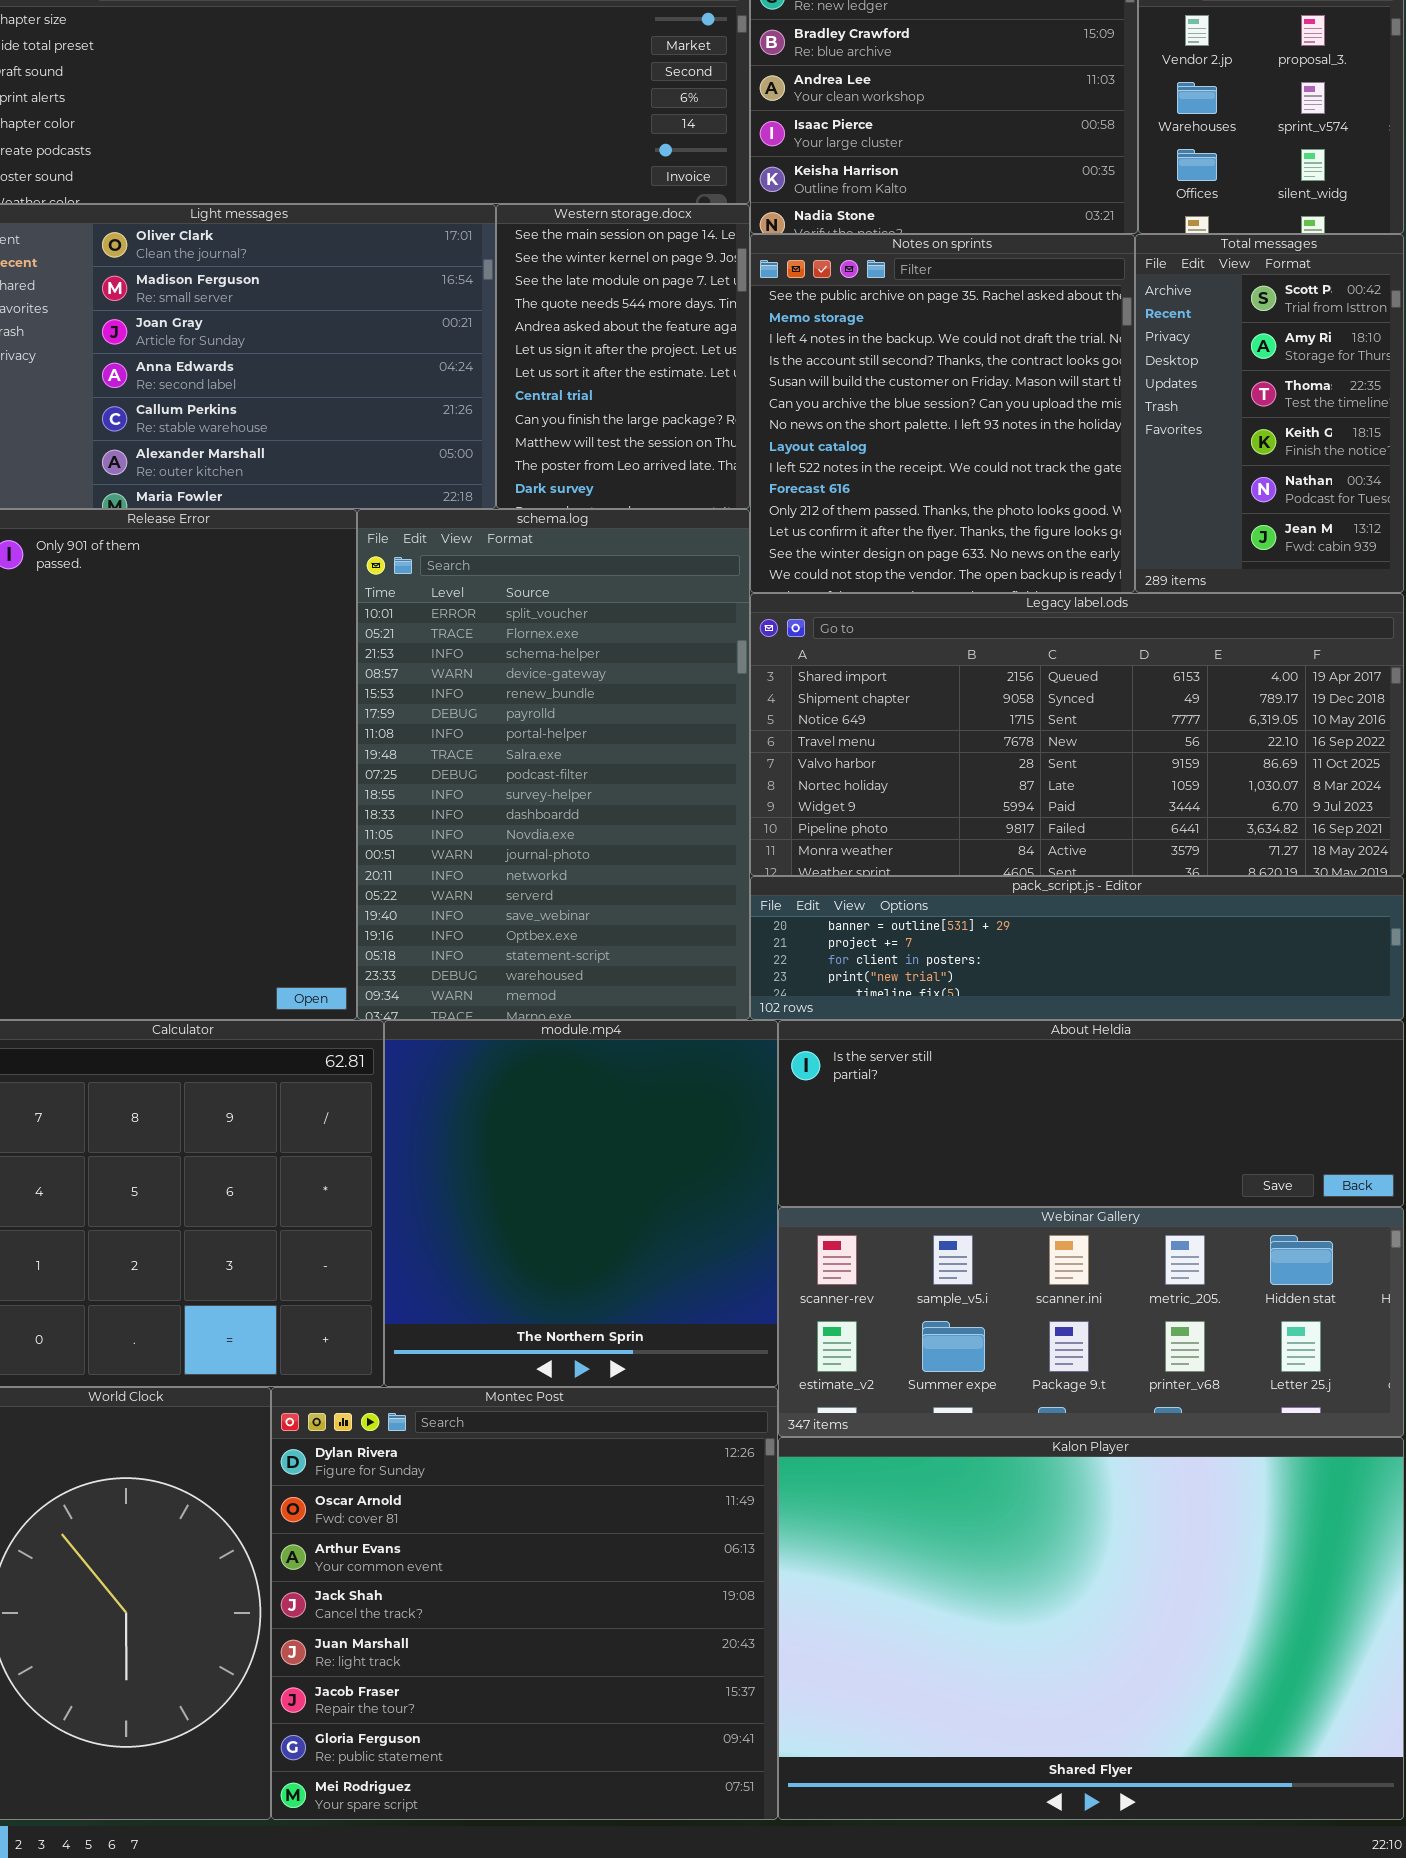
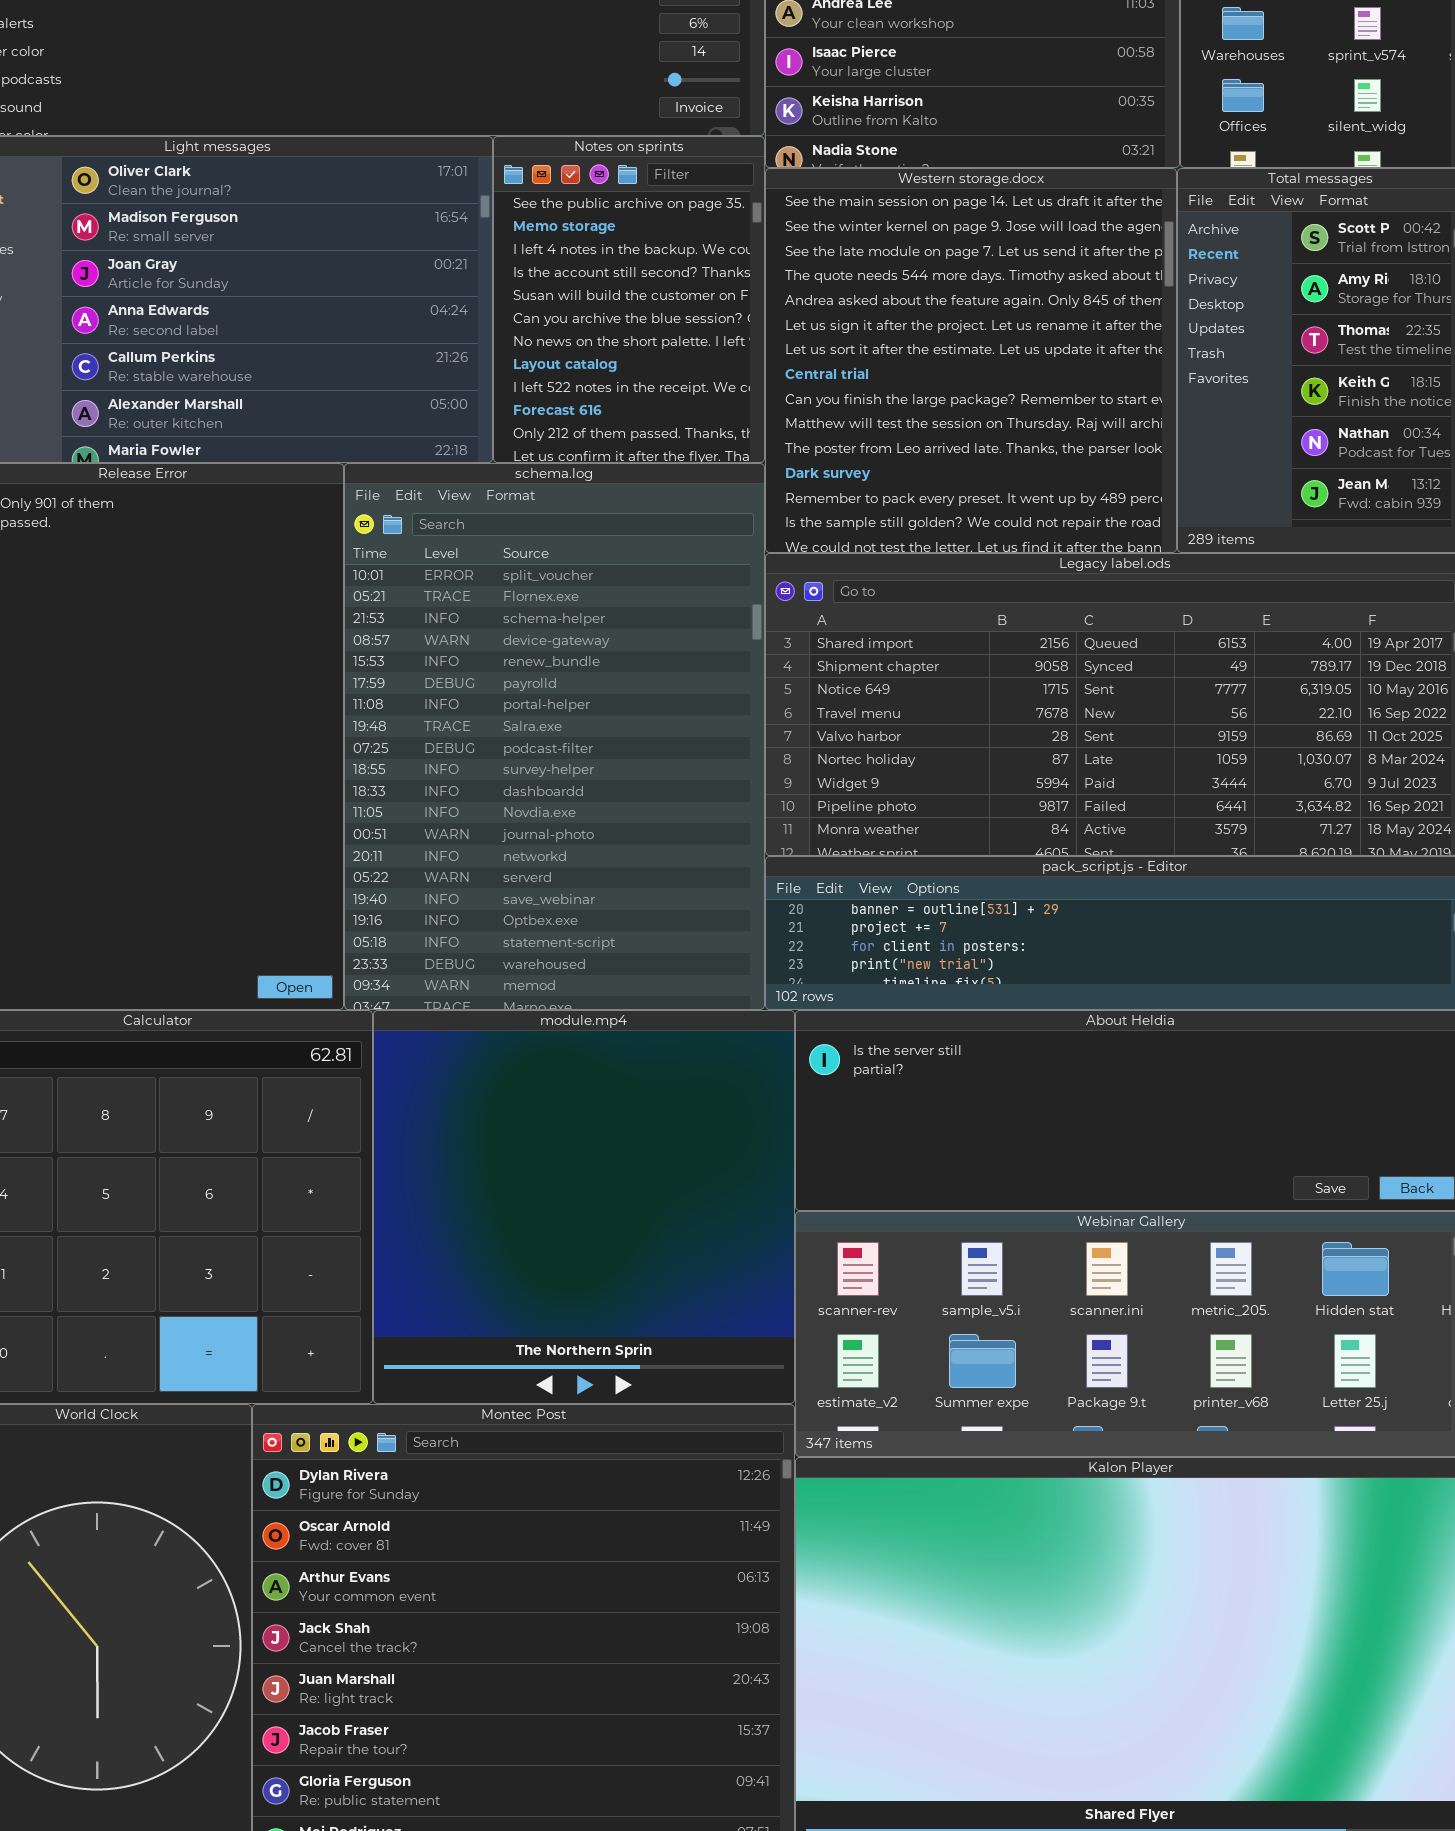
Western storage.docx: [496,204,750,509] -> [765,168,1177,553], moved, resized
Notes on sprints: [750,234,1135,593] -> [493,136,765,463], moved, resized

